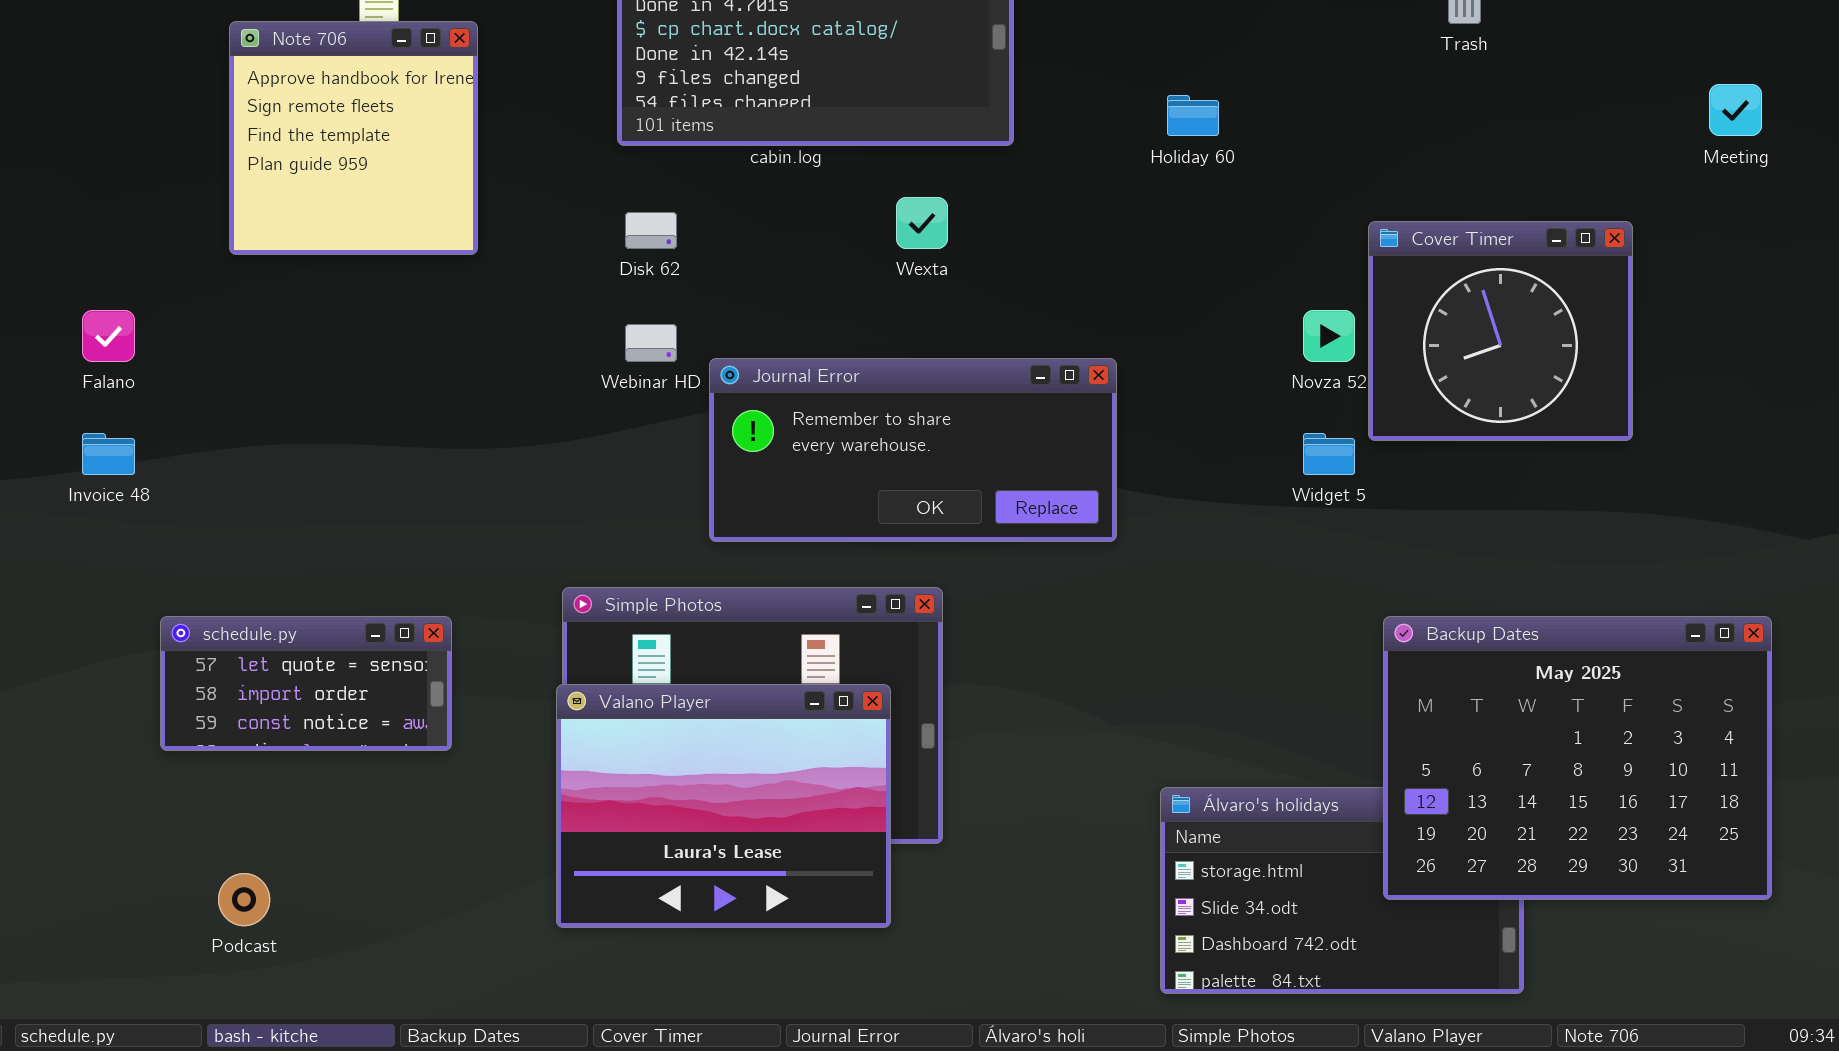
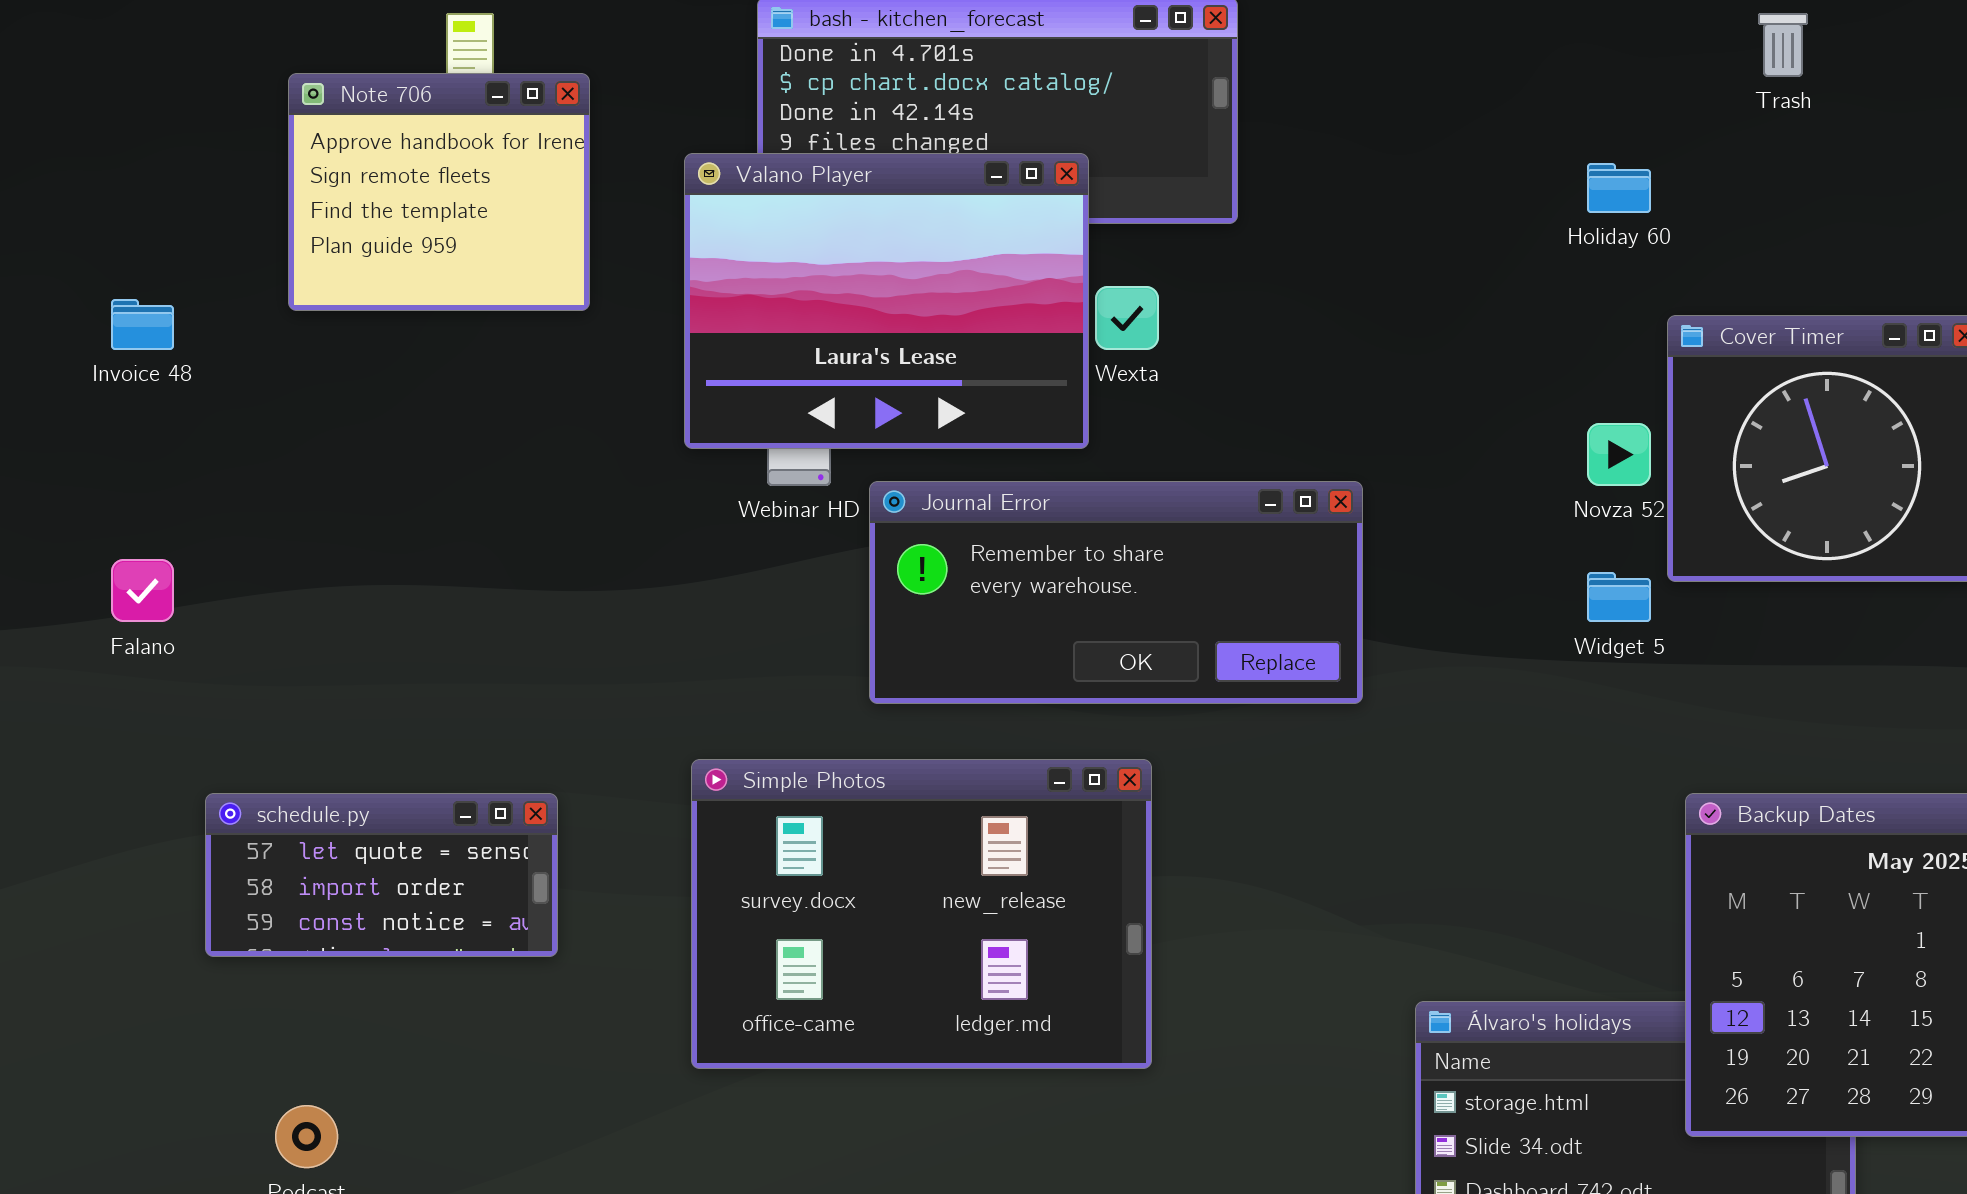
Note 706: [229,21,478,255] -> [288,73,590,311], resized
Holiday 60: [1167,95,1219,136] -> [1587,163,1651,213], moved
Falano: [82,310,135,362] -> [111,559,174,622], moved
Invoice 48: [82,433,135,475] -> [111,299,174,350], moved
Valano Player: [556,684,891,928] -> [684,153,1089,449], moved

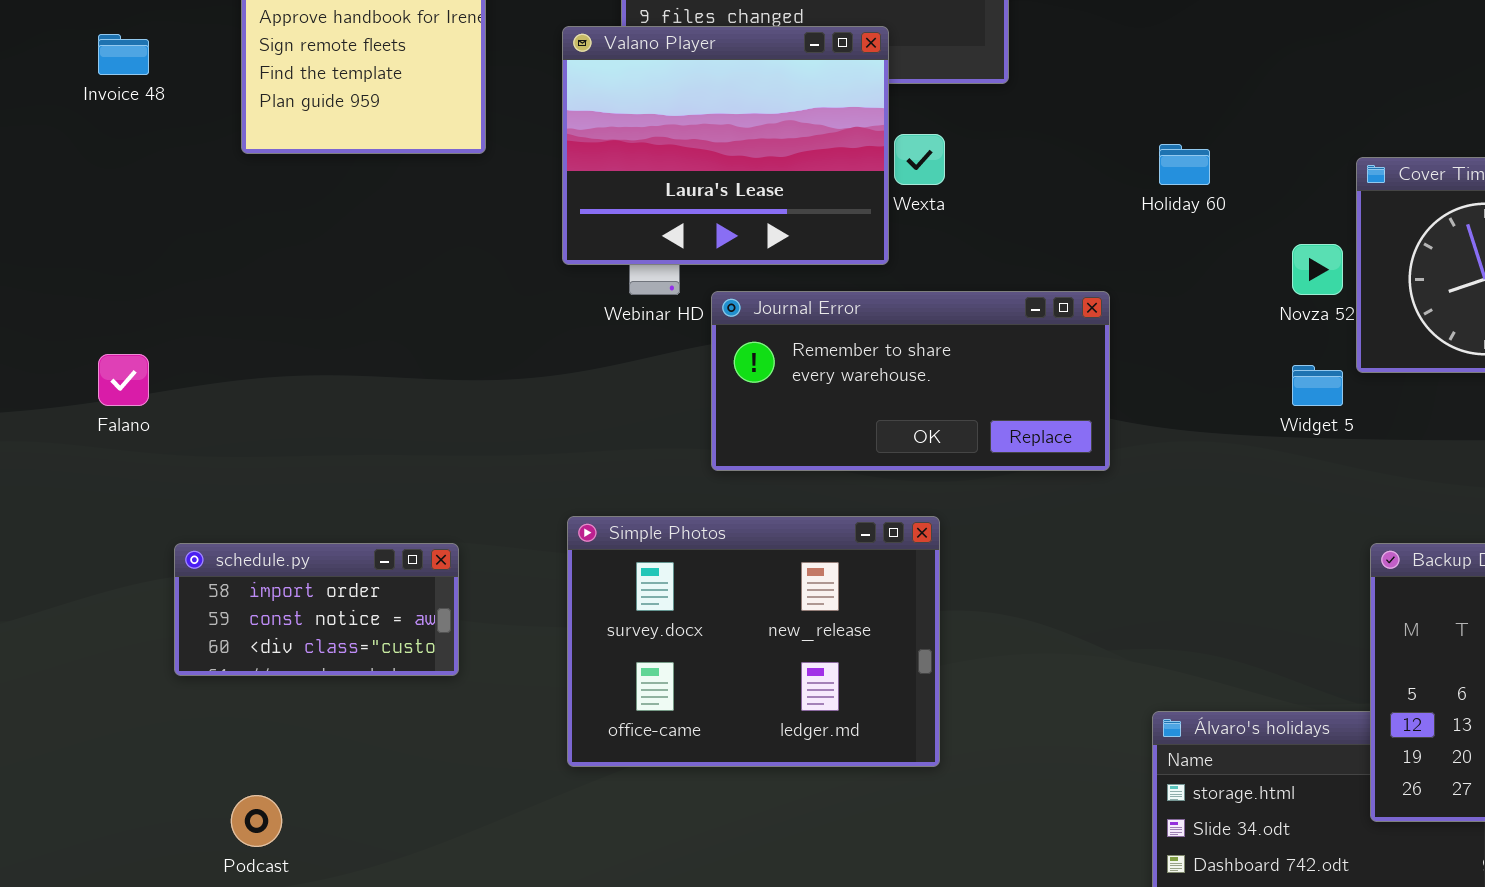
Holiday 60: [1587,163,1651,213] -> [1159,144,1210,185], moved
Invoice 48: [111,299,174,350] -> [98,34,149,75], moved
schedule.py: [205,793,558,957] -> [174,543,459,676], scrolled down 1 row

